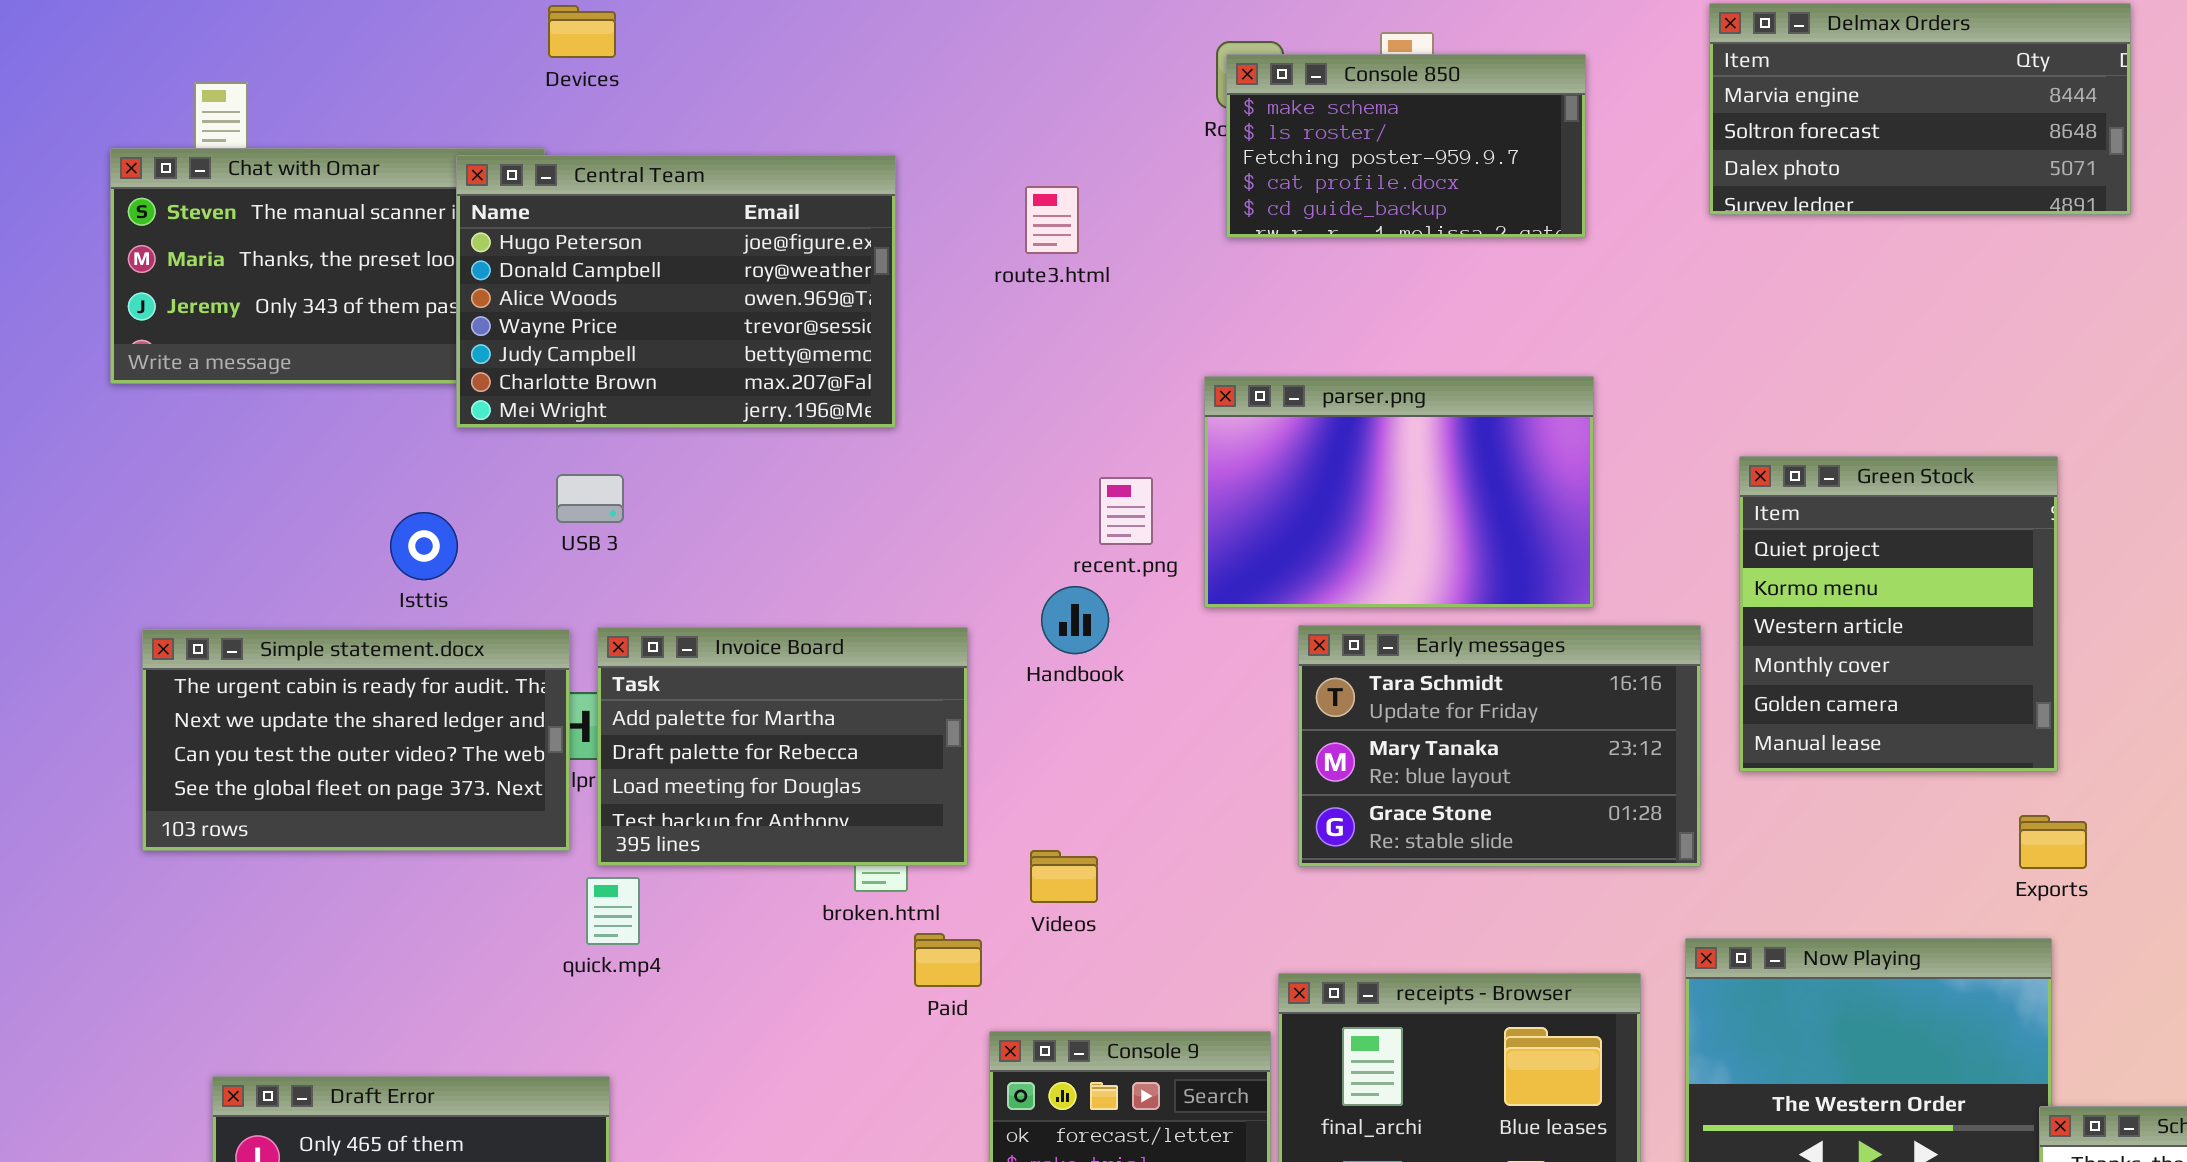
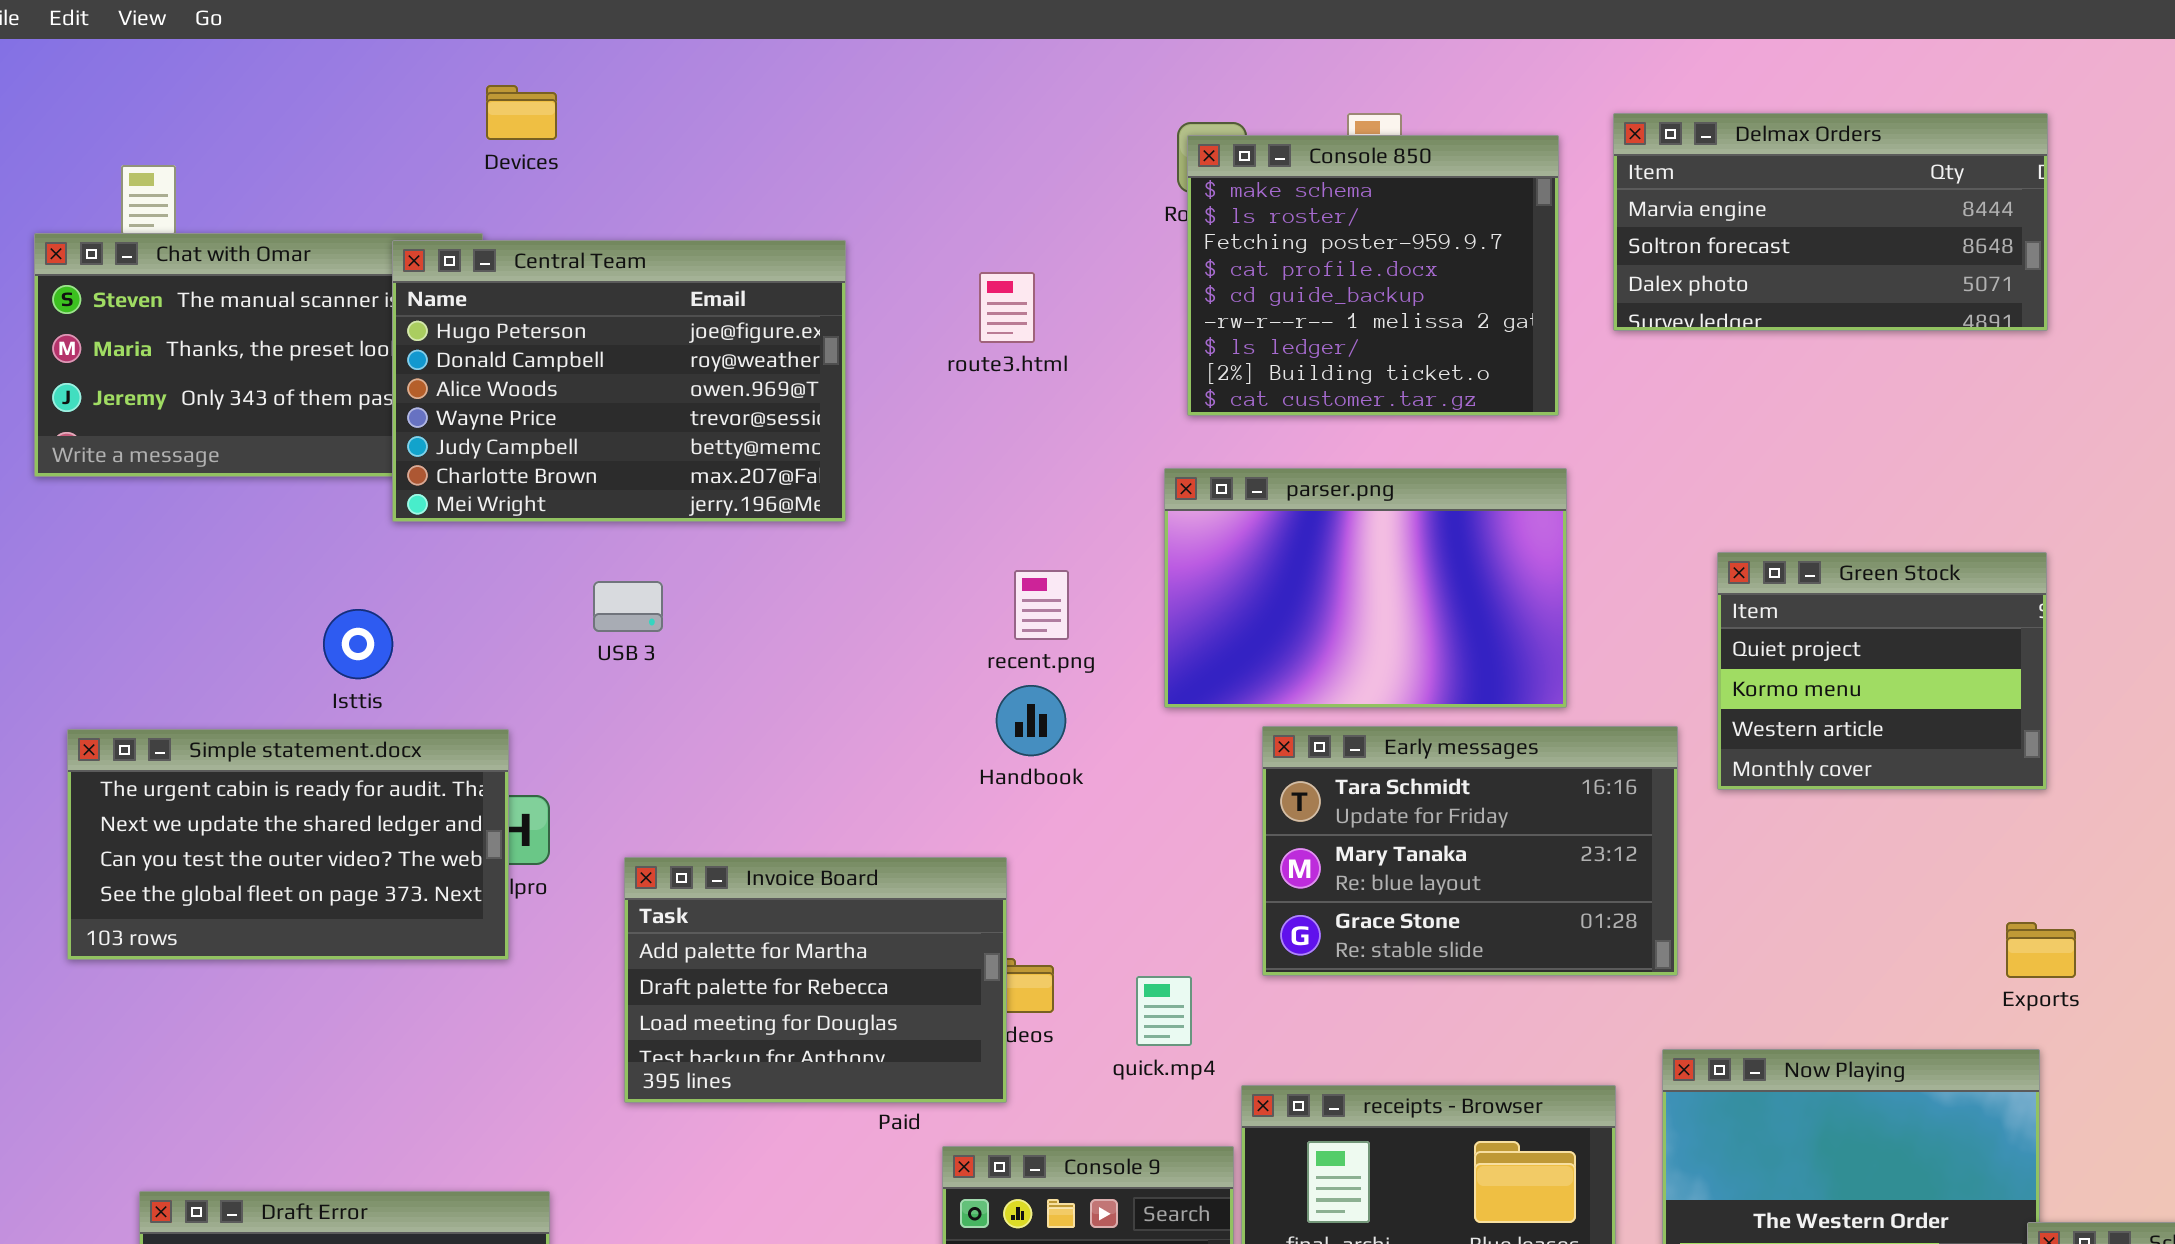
Delmax Orders: [1709,3,2131,215] -> [1613,113,2048,331], moved
Console 850: [1226,54,1586,238] -> [1187,135,1559,416], resized
Green Stock: [1739,456,2058,772] -> [1717,552,2047,790], resized
USB 3: [556,474,624,523] -> [593,581,663,632], moved
recent.png: [1099,477,1153,545] -> [1014,570,1069,640], moved
Invoice Board: [597,627,968,866] -> [624,857,1007,1103], moved
quick.mp4: [586,877,640,945] -> [1136,976,1192,1046], moved

